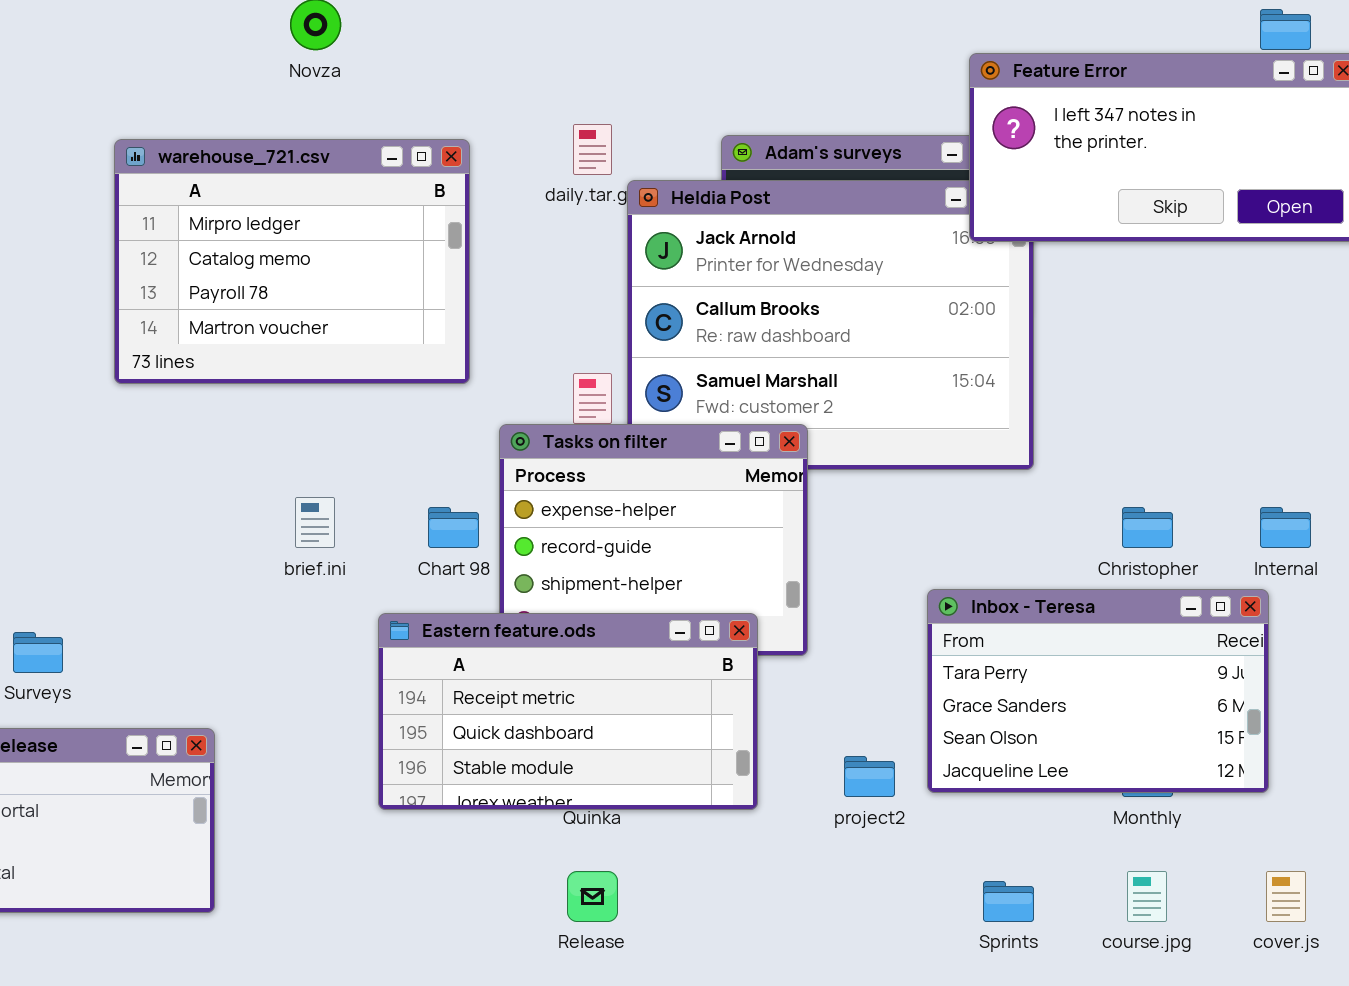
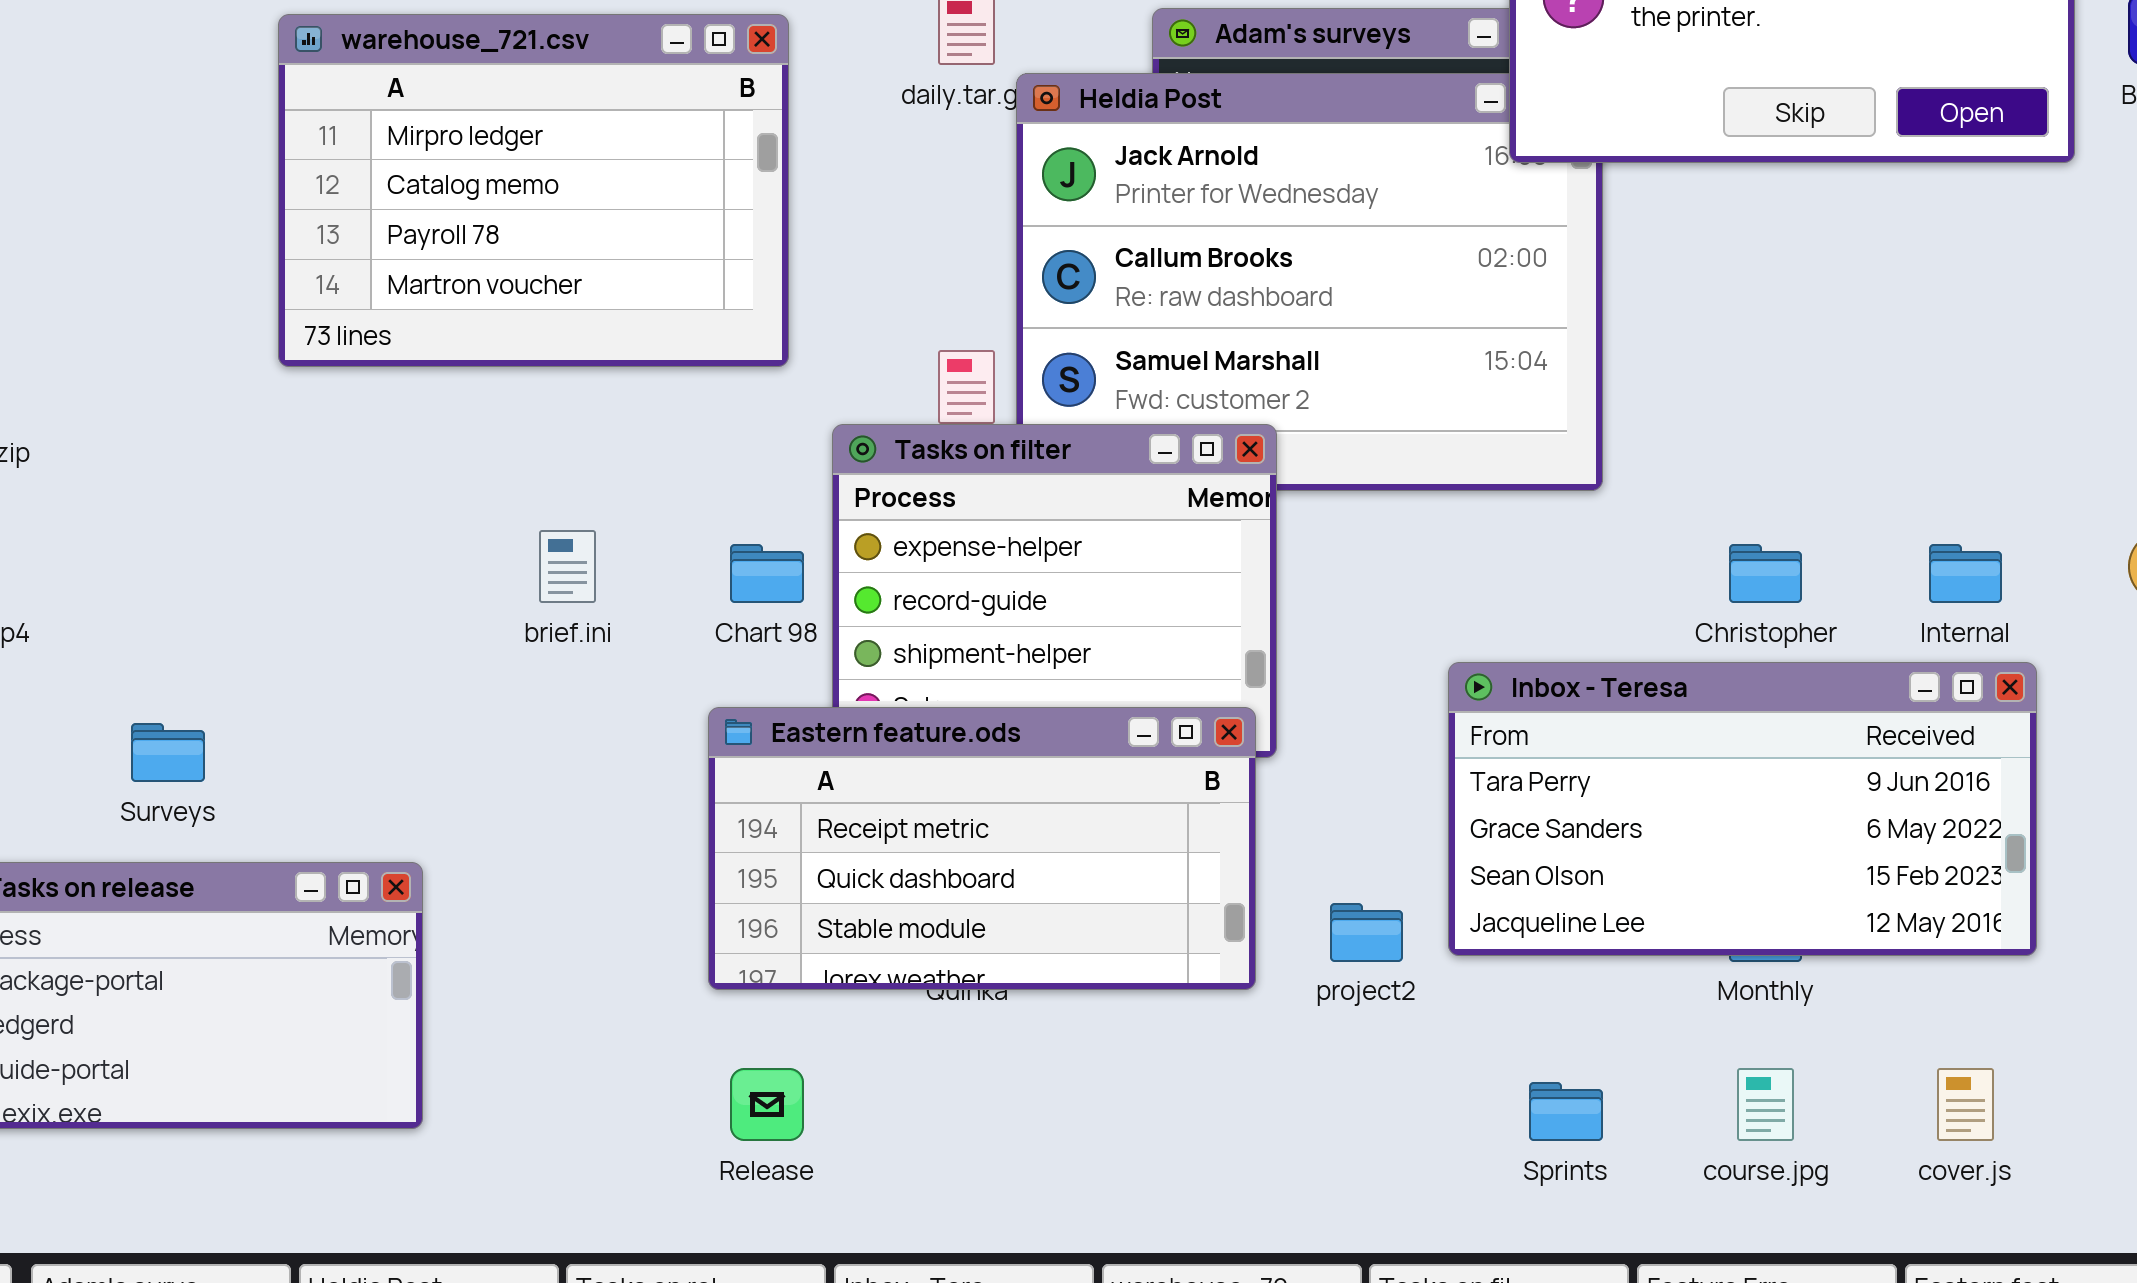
Inbox - Teresa: [927,589,1269,793] -> [1448,662,2037,956], resized
Eastern feature.ods: [378,613,758,810] -> [708,707,1256,990], moved
Release: [567,871,618,922] -> [730,1068,804,1141], moved

